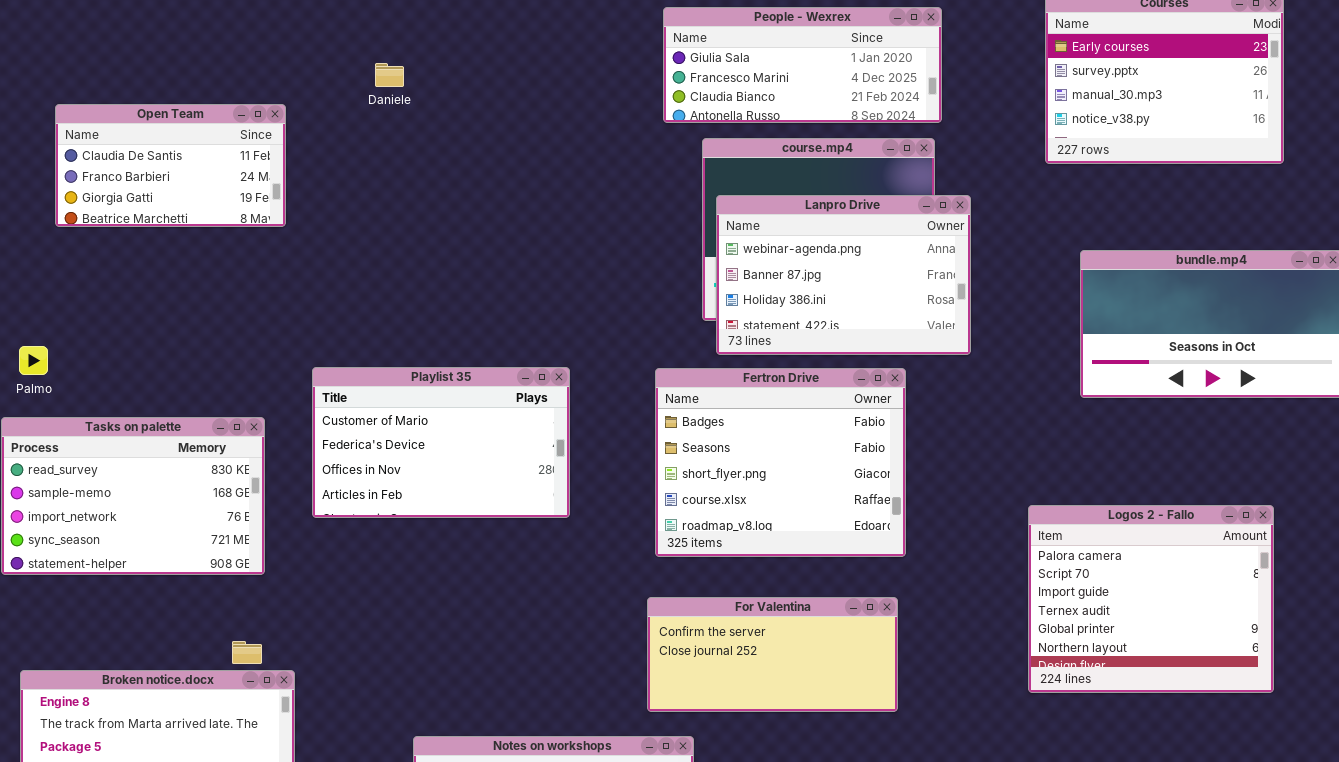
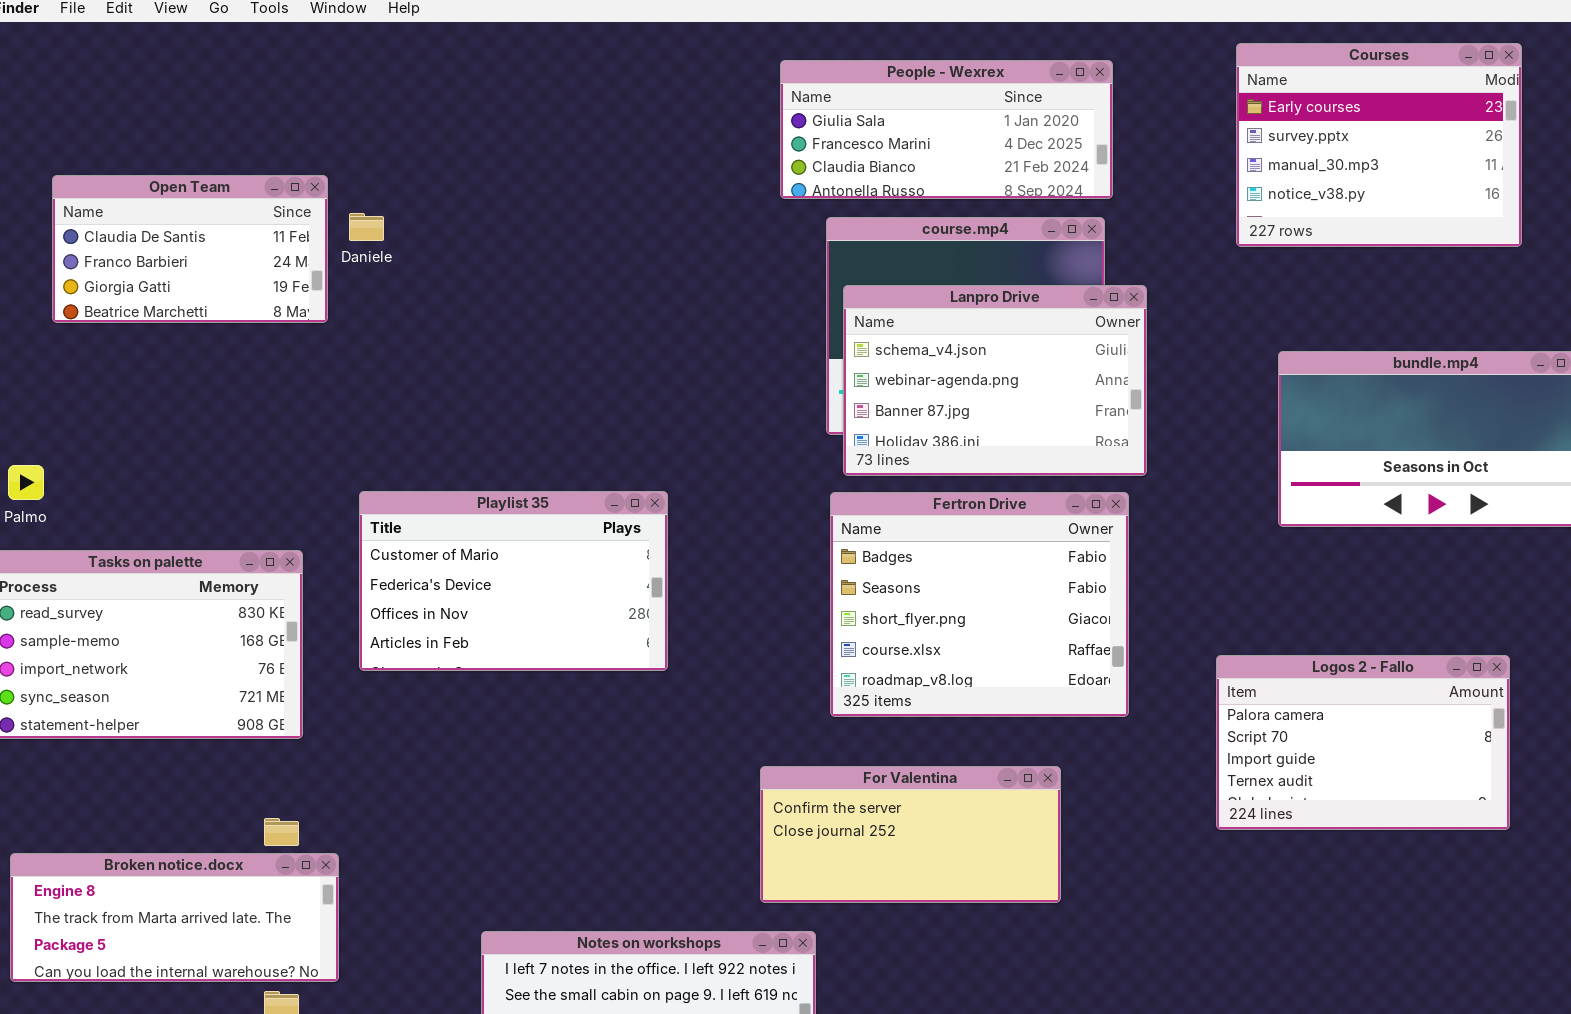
Daniele: [375,63,404,87] -> [349,213,384,241], moved
Lanpro Drive: [716,195,971,355] -> [843,285,1147,476], scrolled up 1 row
Fertron Drive: [655,368,906,557] -> [830,492,1129,717], moved
Logos 2 - Fallo: [1028,505,1274,693] -> [1216,655,1510,830], resized

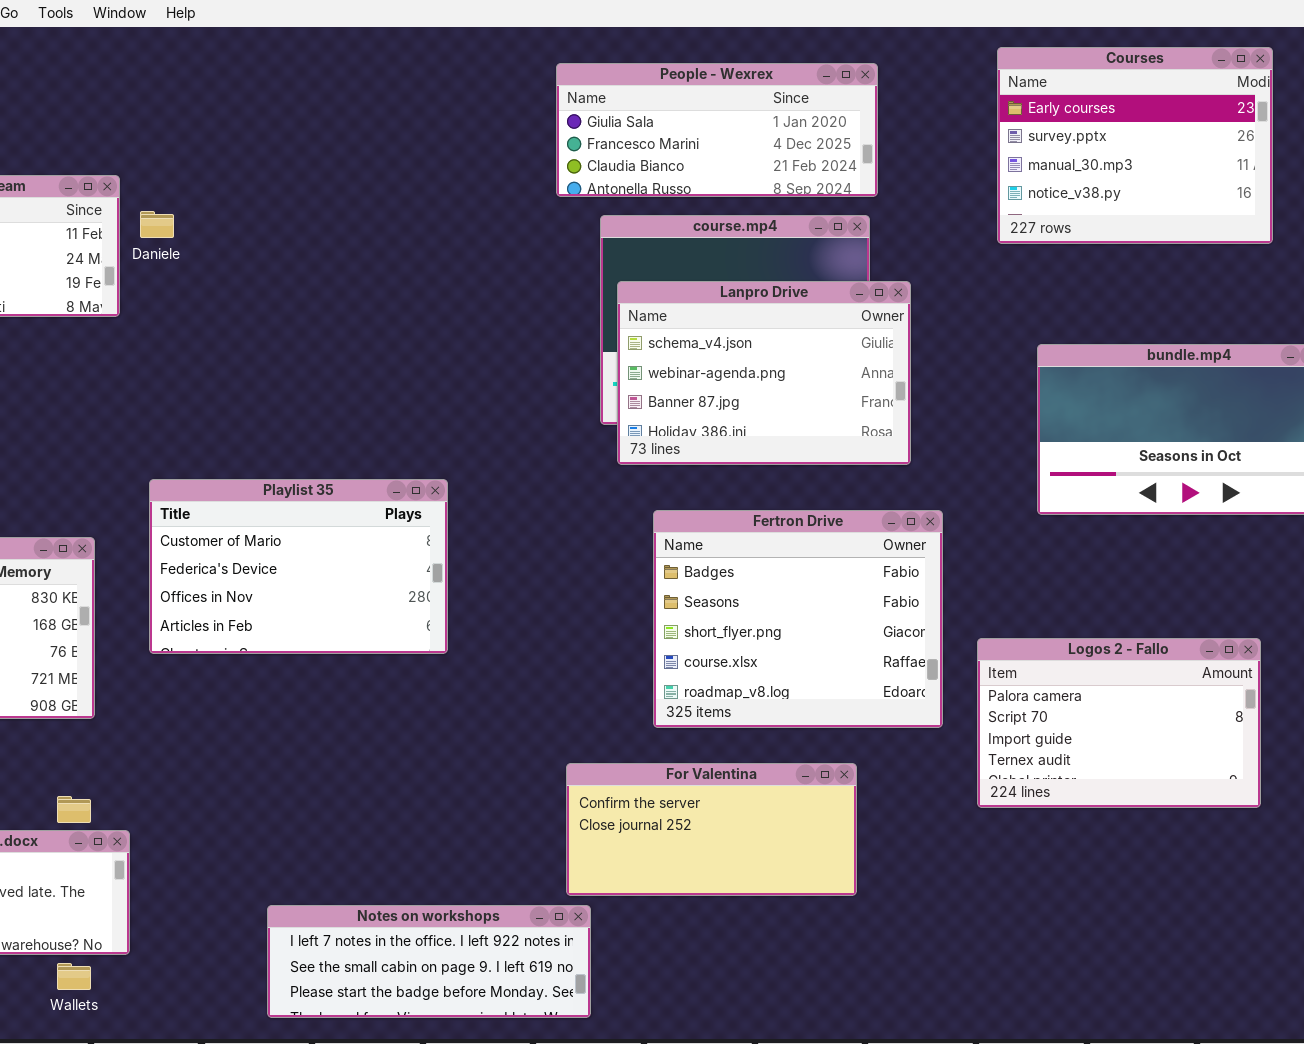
Fertron Drive: [830,492,1129,717] -> [653,510,943,728], moved
For Valentina: [760,766,1061,903] -> [566,763,857,896], moved

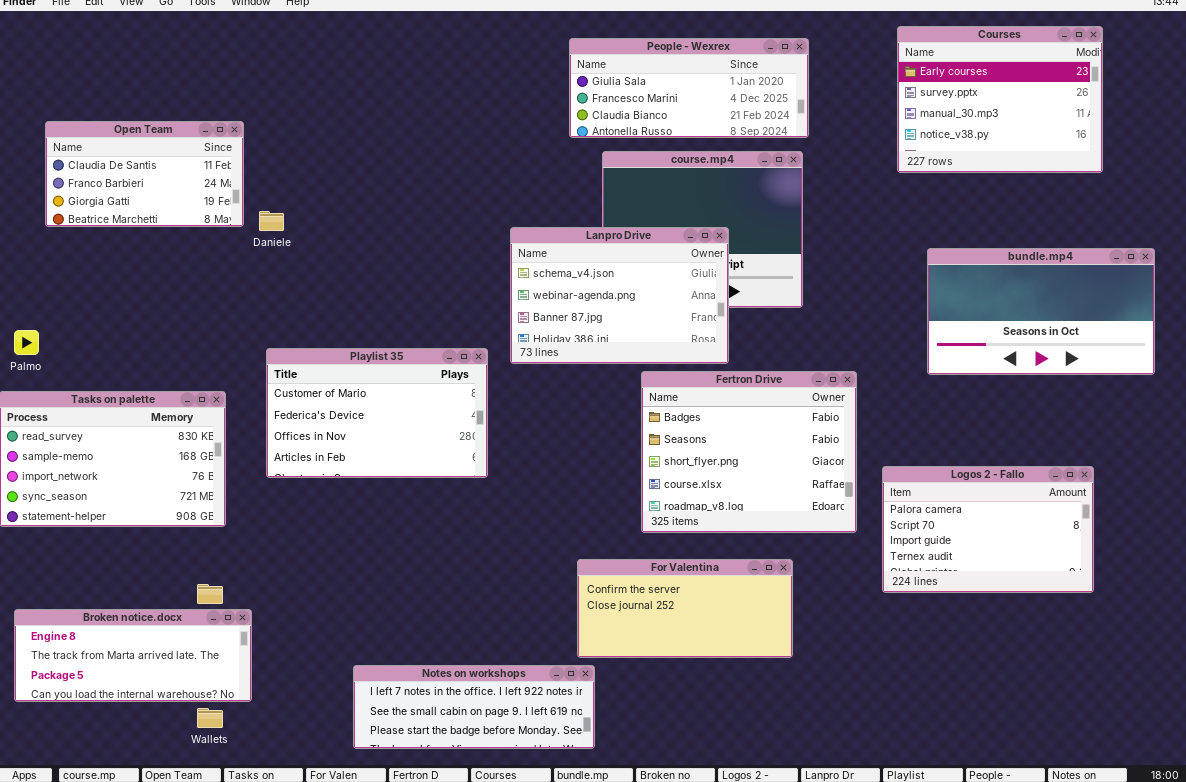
Daniele: [140,211,174,238] -> [259,211,284,231], moved
Lanpro Drive: [617,281,911,465] -> [510,227,729,364], moved

